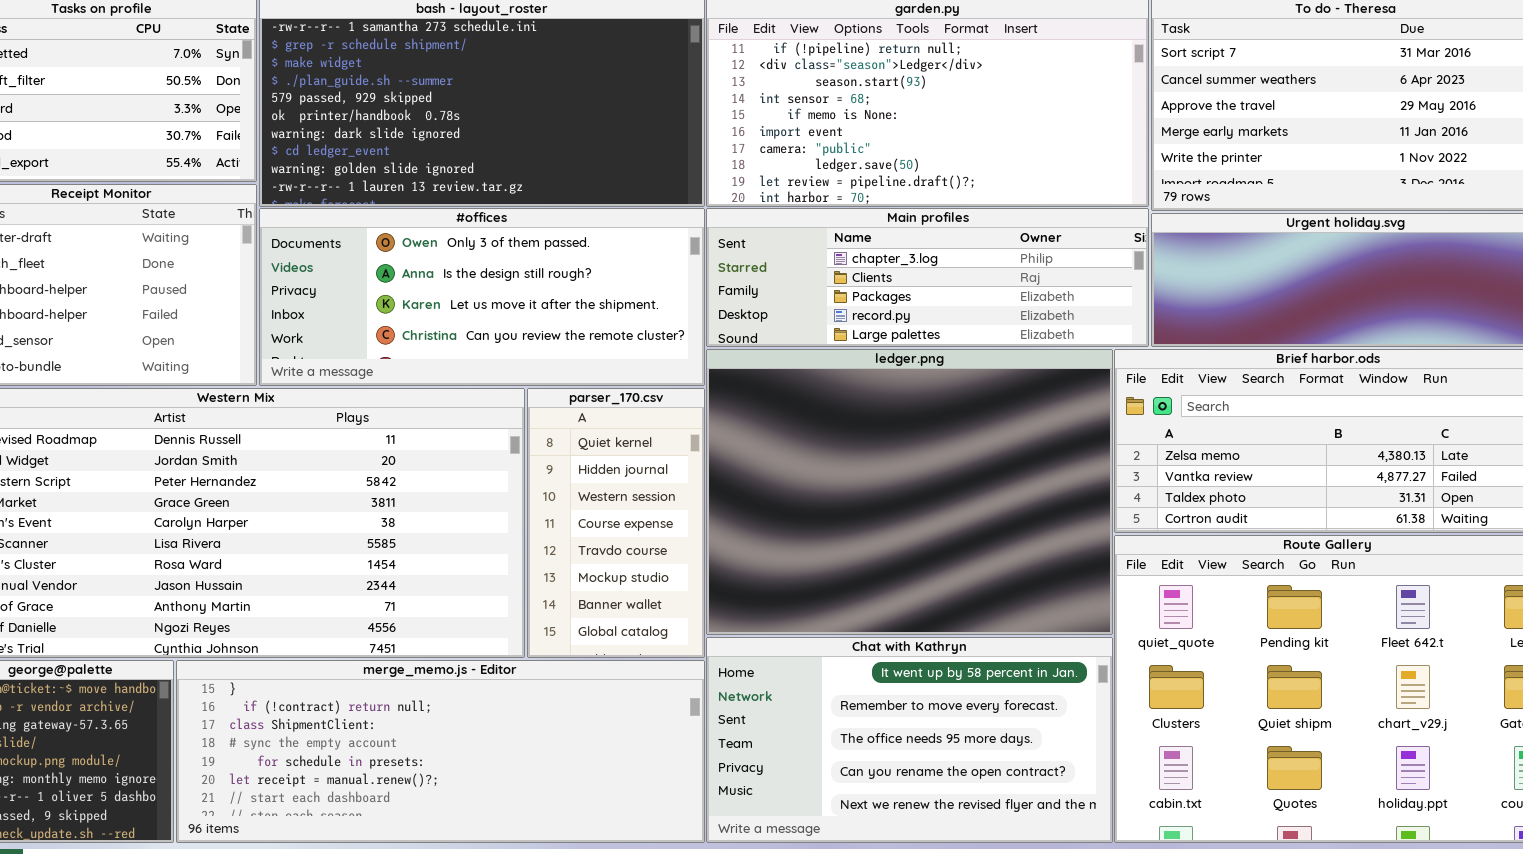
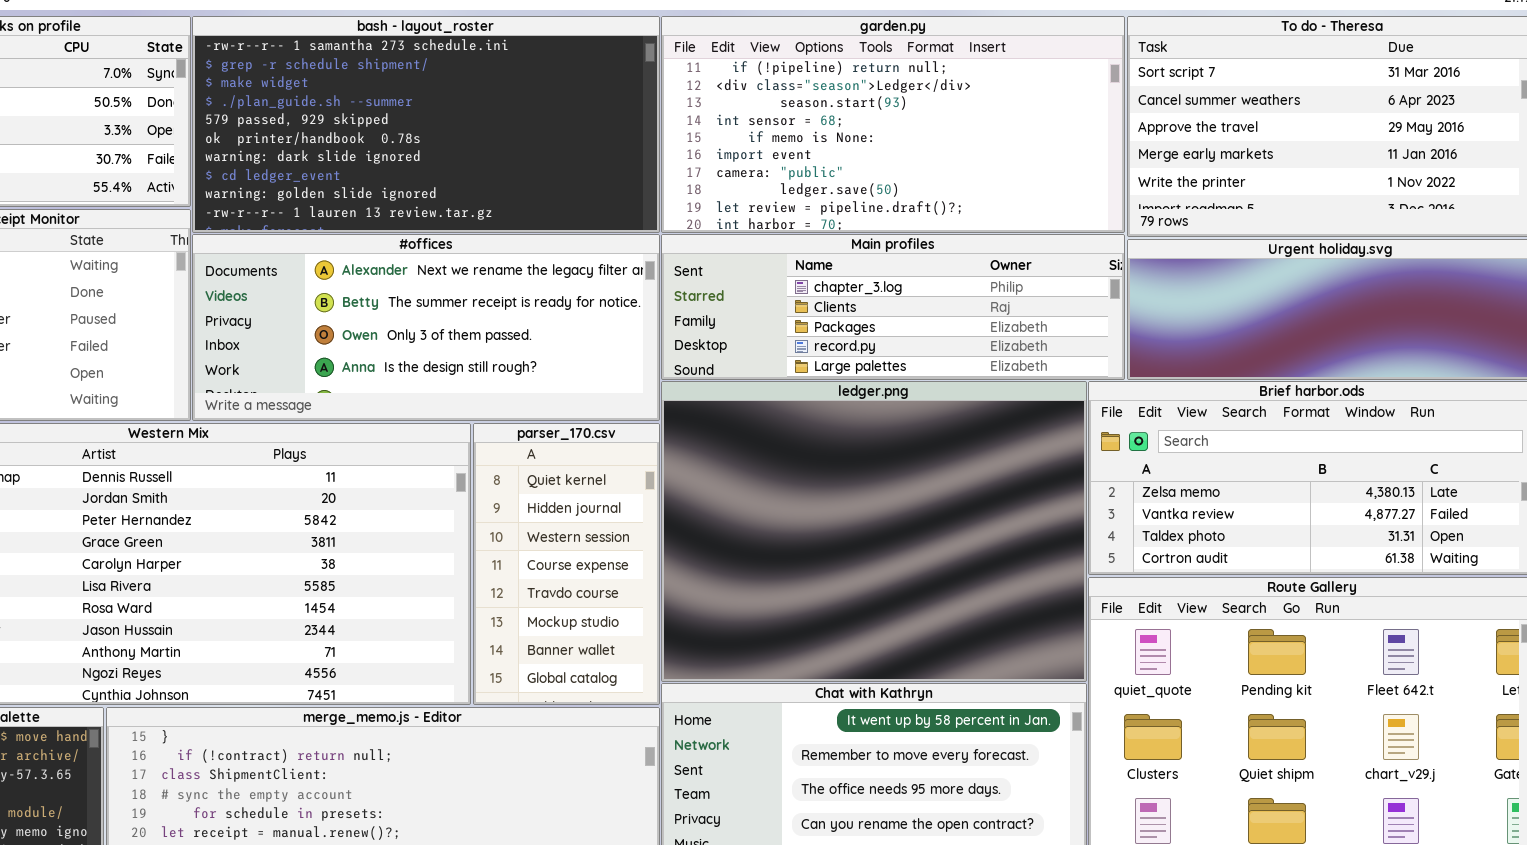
#offices: [259,208,705,386] -> [192,234,660,421], scrolled up 2 rows

